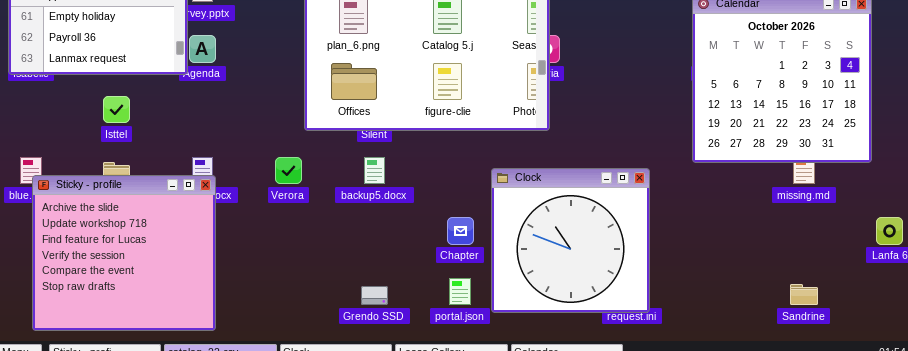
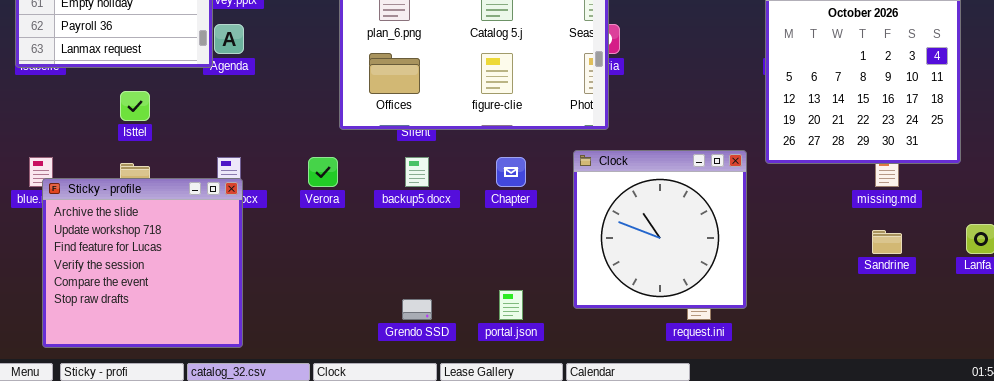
Clock: [491,168,650,313] -> [573,150,747,309], moved
Chapter: [447,217,474,245] -> [496,157,526,187], moved
Sandrine: [790,284,818,305] -> [872,230,902,254], moved

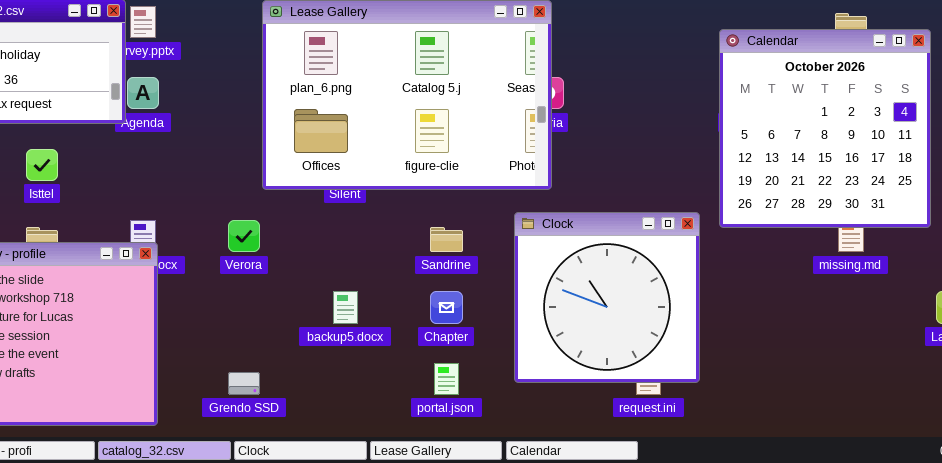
backup5.docx: [405,157,429,187] -> [333,291,358,324], moved
Chapter: [496,157,526,187] -> [430,291,463,324], moved
Sandrine: [872,230,902,254] -> [430,227,463,252], moved
Grendo SSD: [402,299,432,320] -> [228,372,260,395], moved

